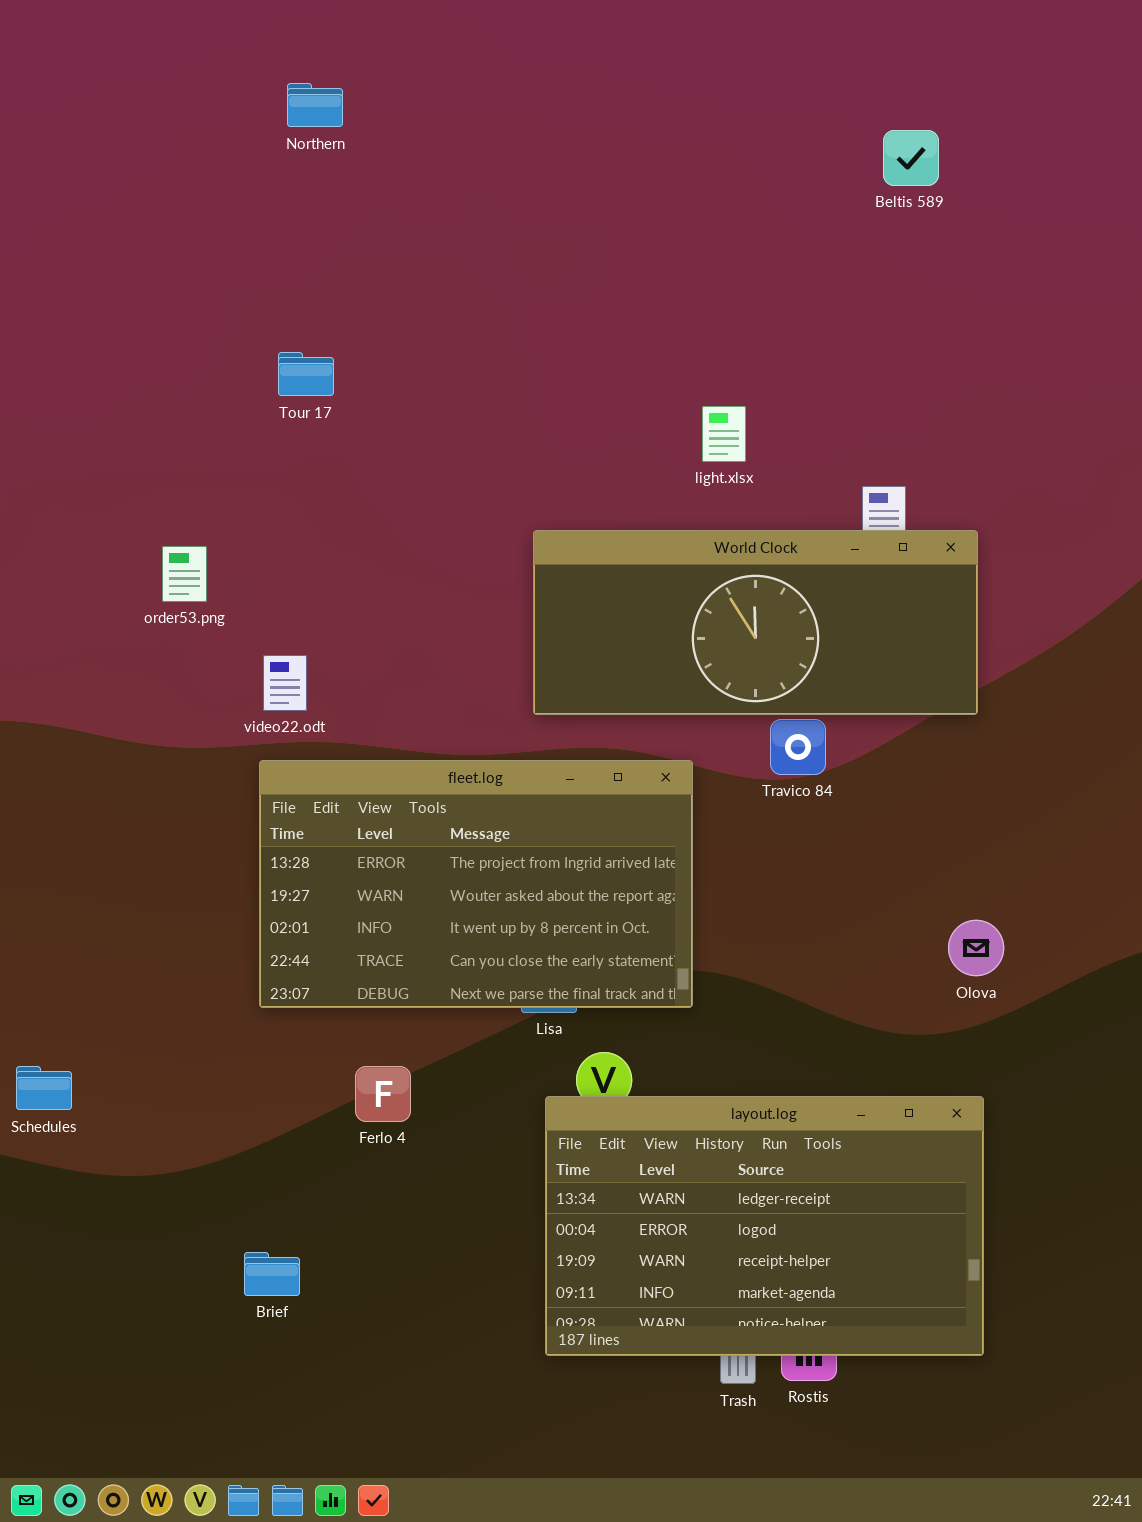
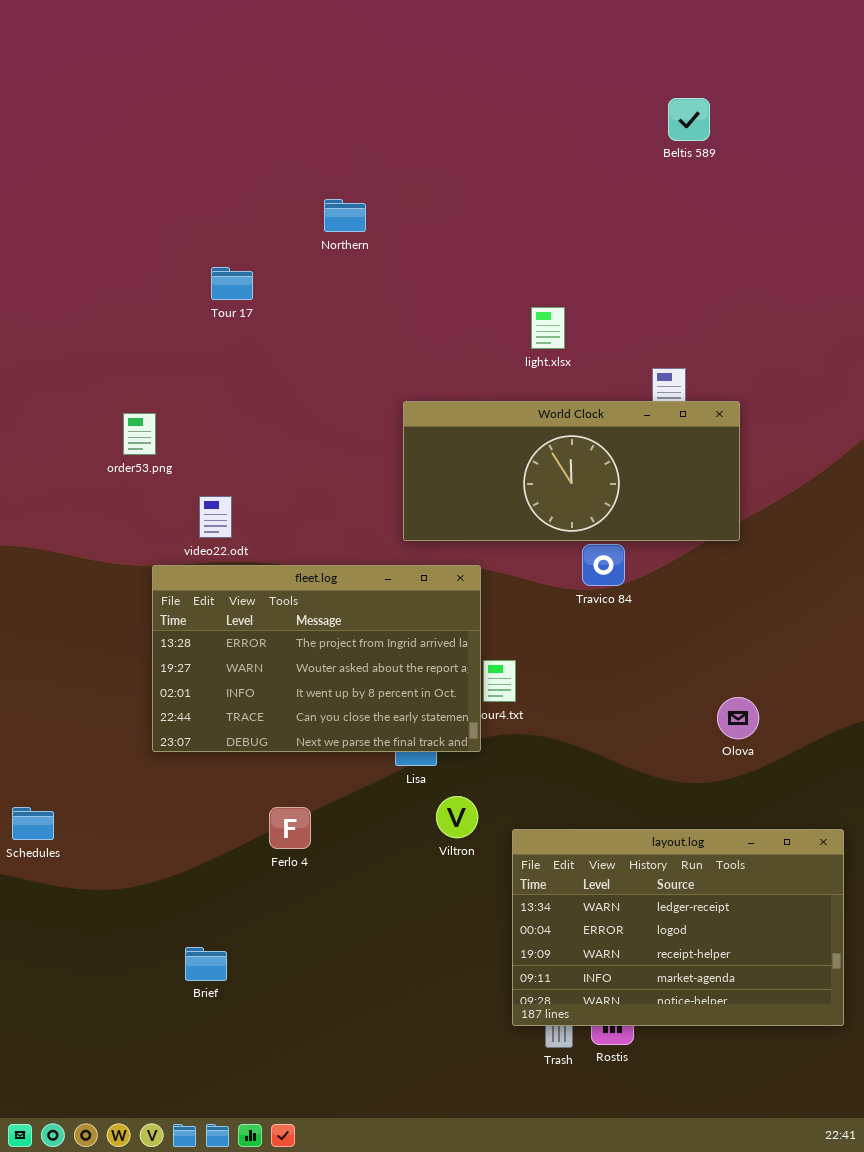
Northern: [287,83,343,127] -> [324,199,366,232], moved
fleet.log: [259,760,693,1008] -> [152,565,481,752], moved
layout.log: [545,1096,984,1356] -> [512,829,844,1026], moved

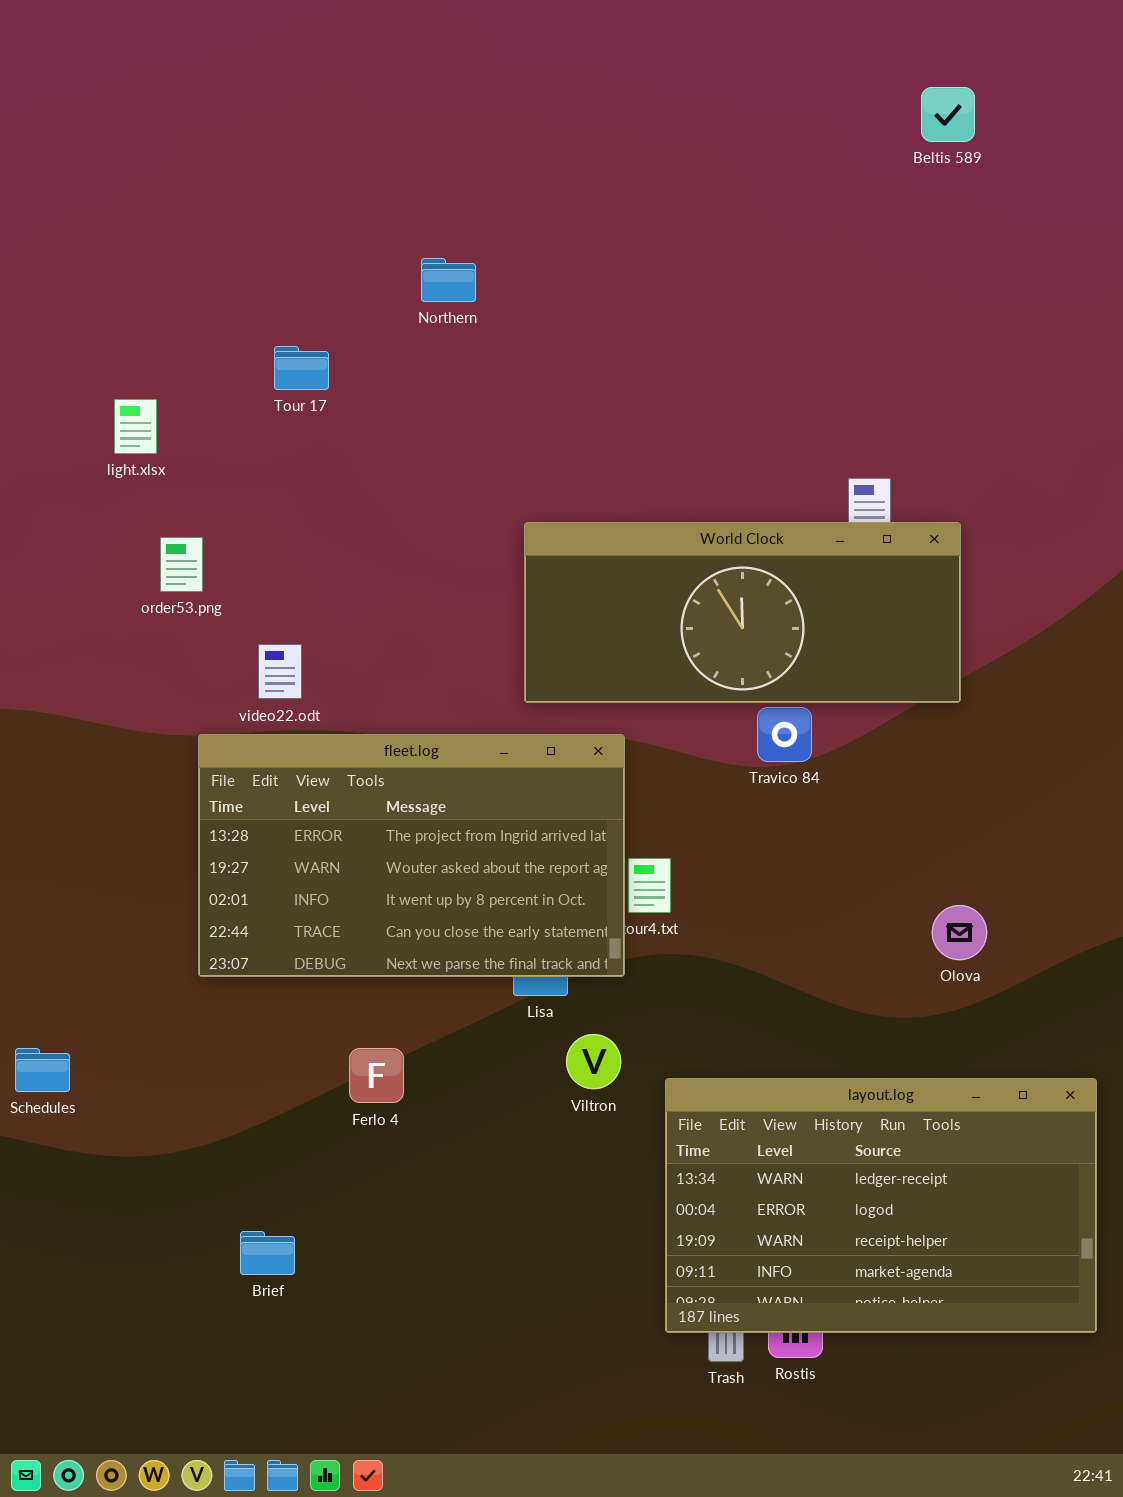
Beltis 589: [668,98,710,141] -> [921,87,975,142], moved
light.xlsx: [531,307,565,349] -> [114,399,157,454], moved

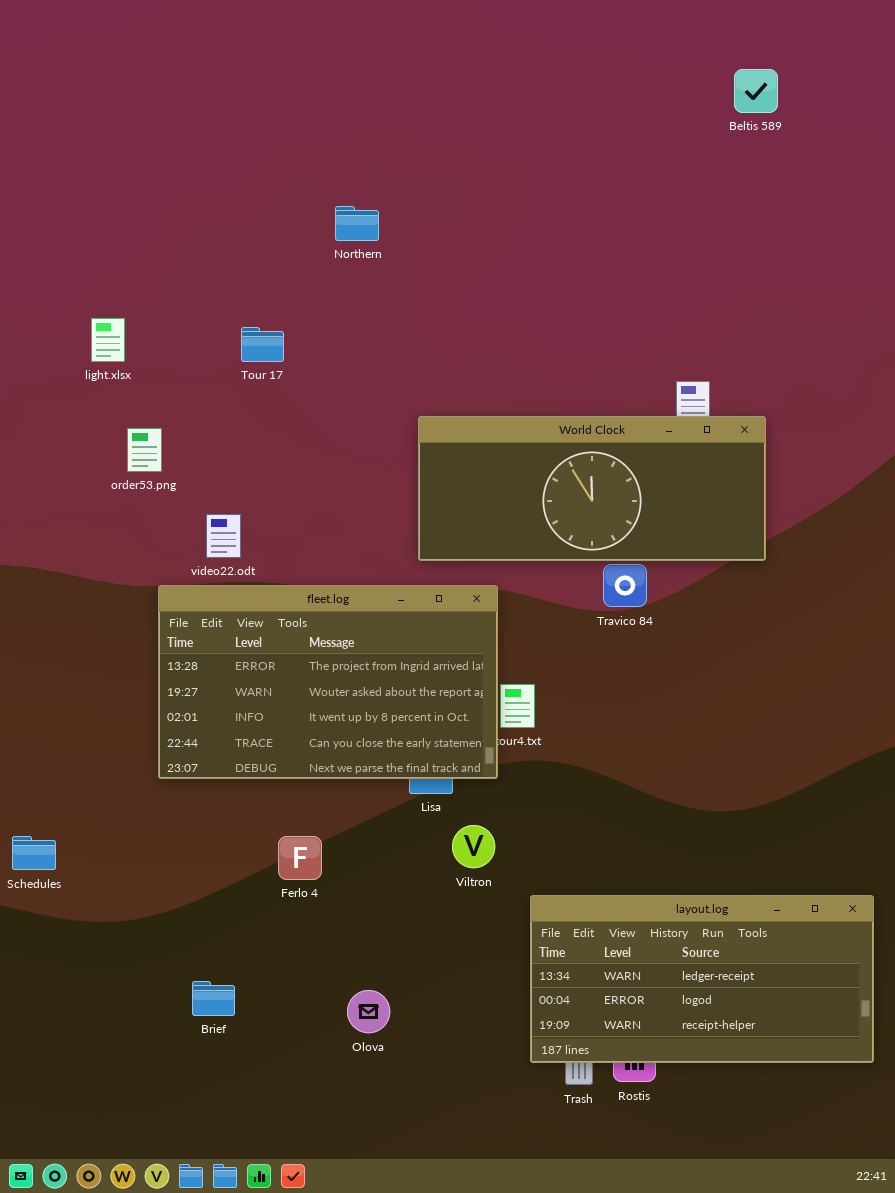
Tour 17: [274,346,329,390] -> [241,327,284,362], moved
Olova: [932,905,987,960] -> [347,990,390,1033], moved
layout.log: [665,1078,1097,1333] -> [530,895,874,1063], resized

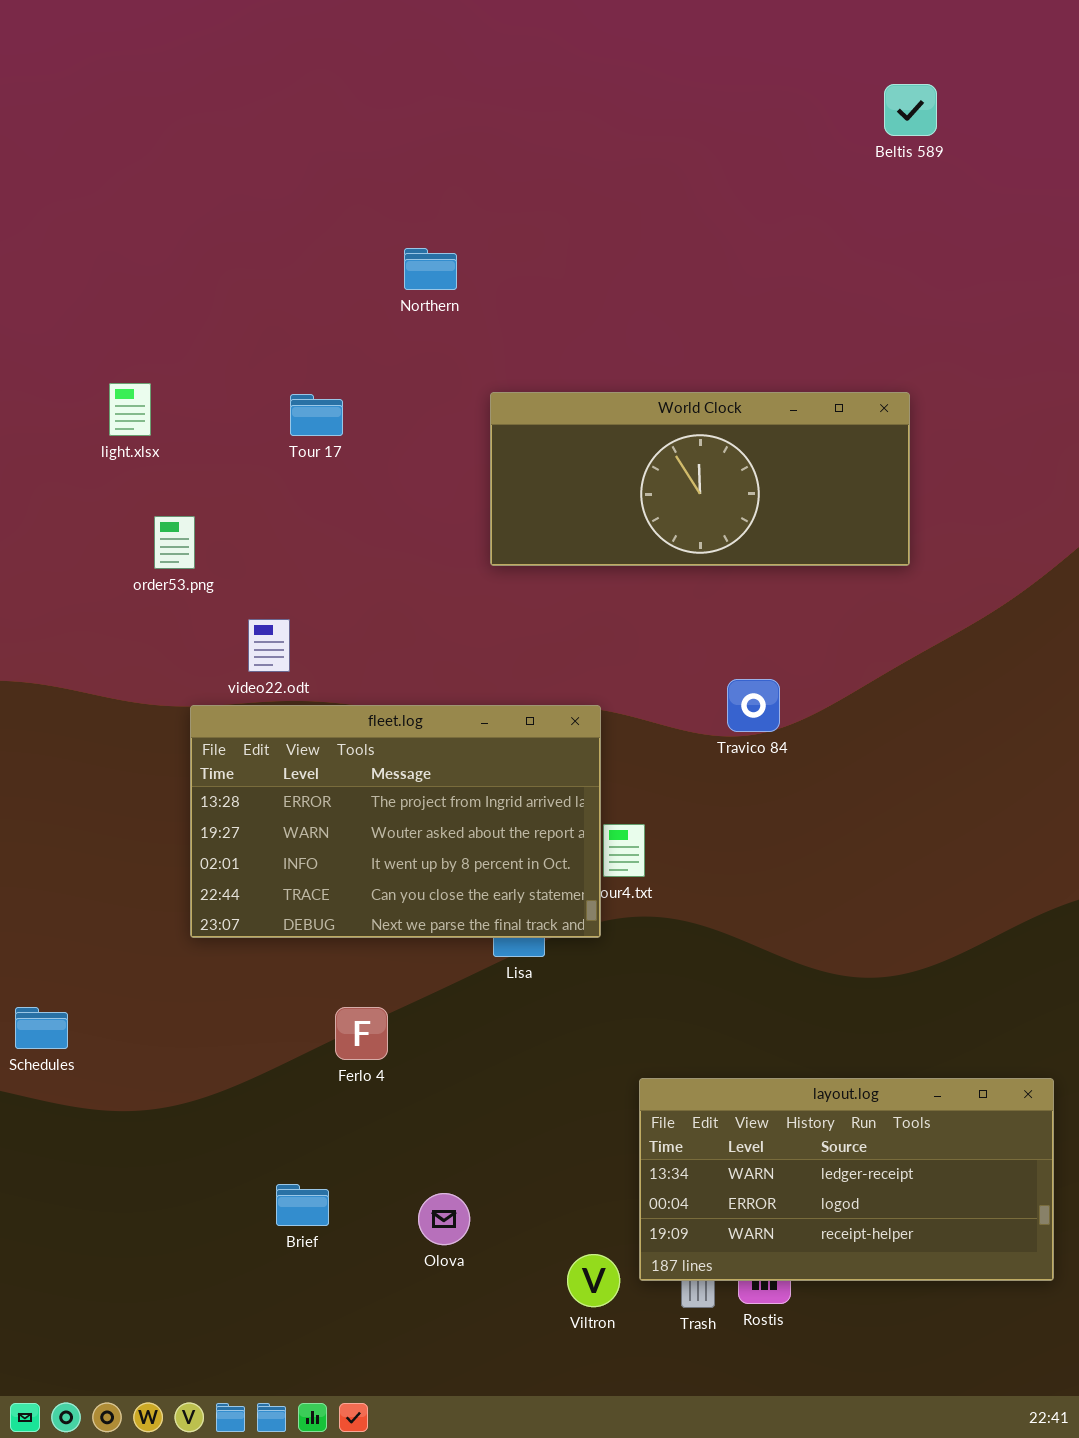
World Clock: [418,416,766,561] -> [490,392,910,566], moved
Viltron: [452,825,495,868] -> [567,1254,620,1307], moved
Brief: [192,981,235,1016] -> [276,1184,329,1226], moved

